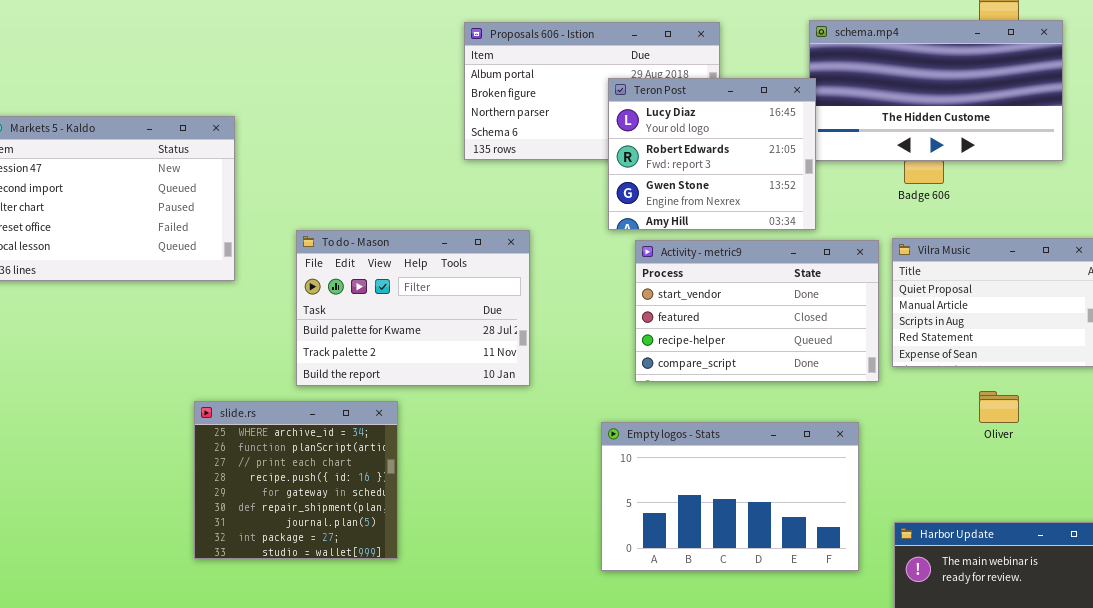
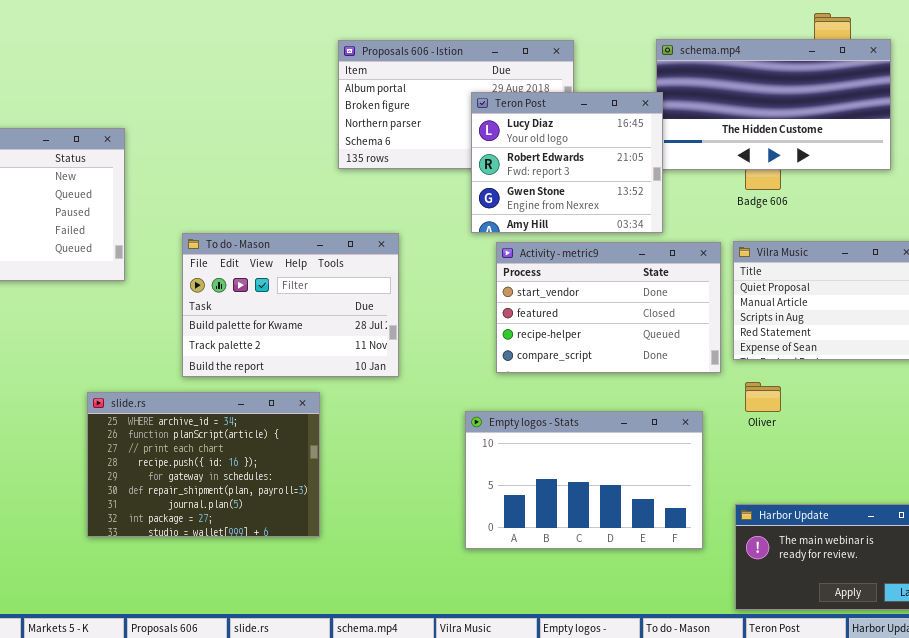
Oliver: [979,391,1019,423] -> [745,382,781,412], moved
slide.rs: [194,401,398,559] -> [87,392,320,537], resized

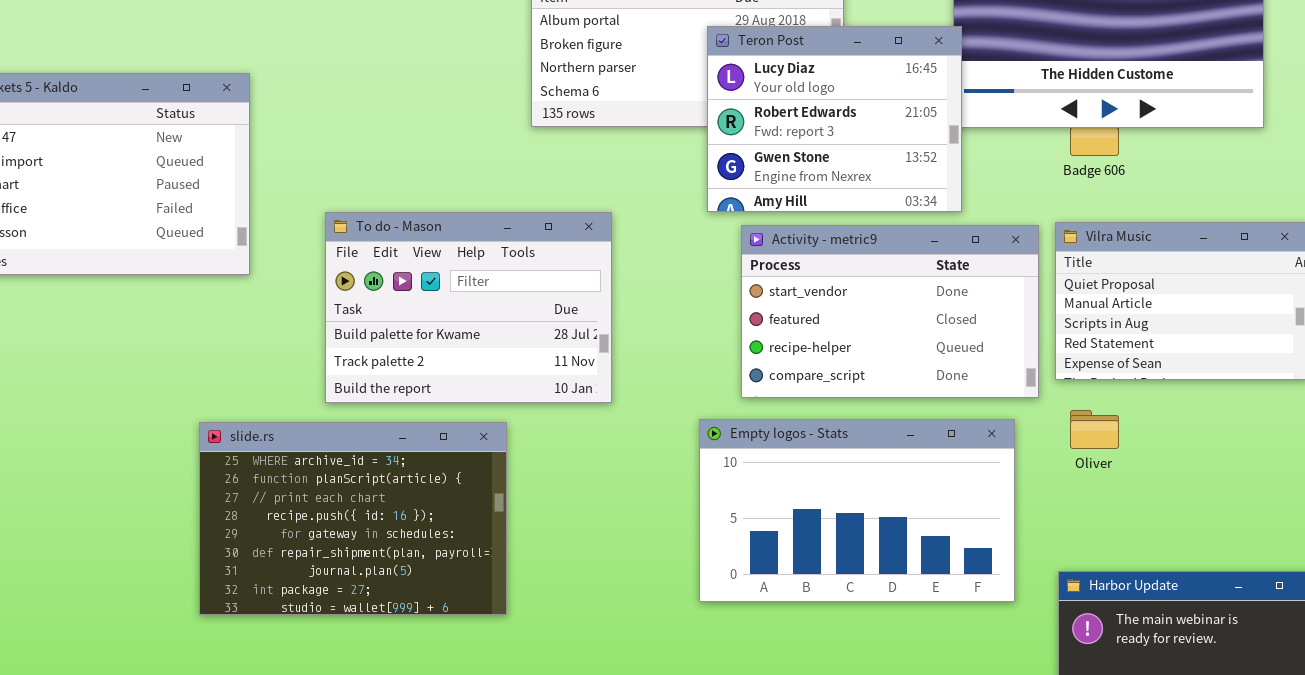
Empty logos - Stats: [465,411,703,549] -> [699,419,1015,602], moved

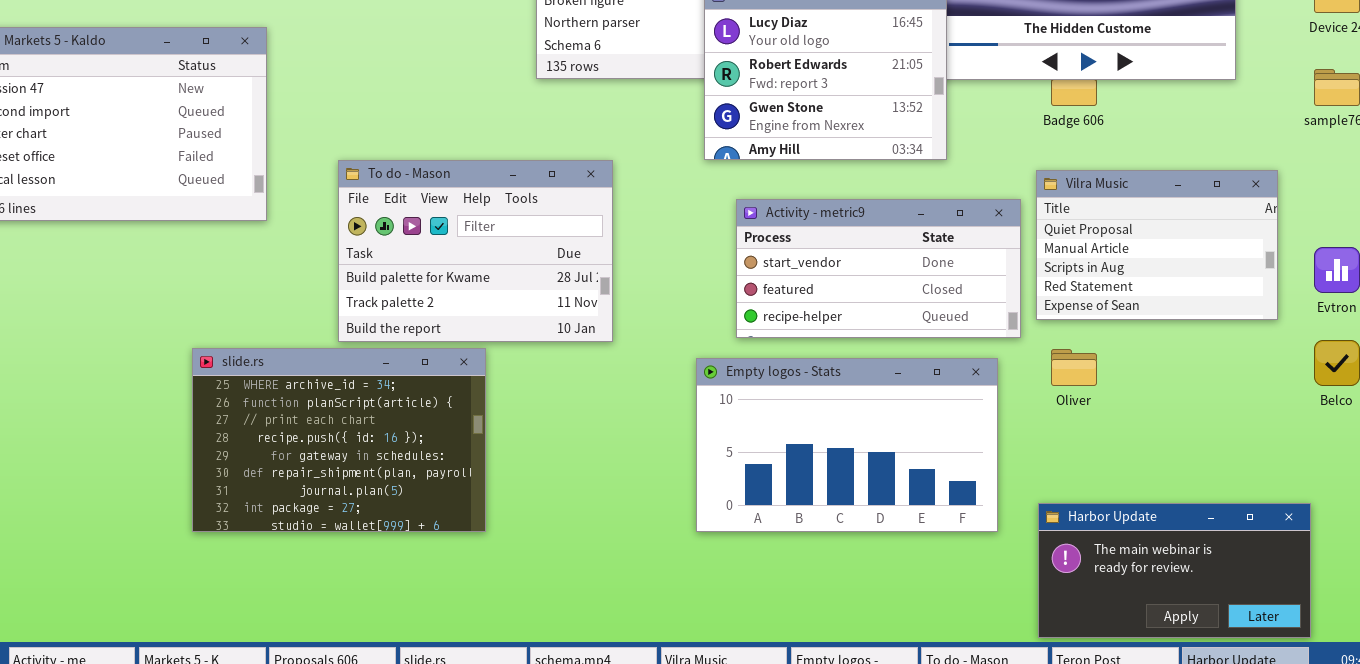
Activity - metric9: [741,225,1039,398] -> [736,199,1021,338], resized
slide.rs: [199,422,507,615] -> [192,348,486,532], moved

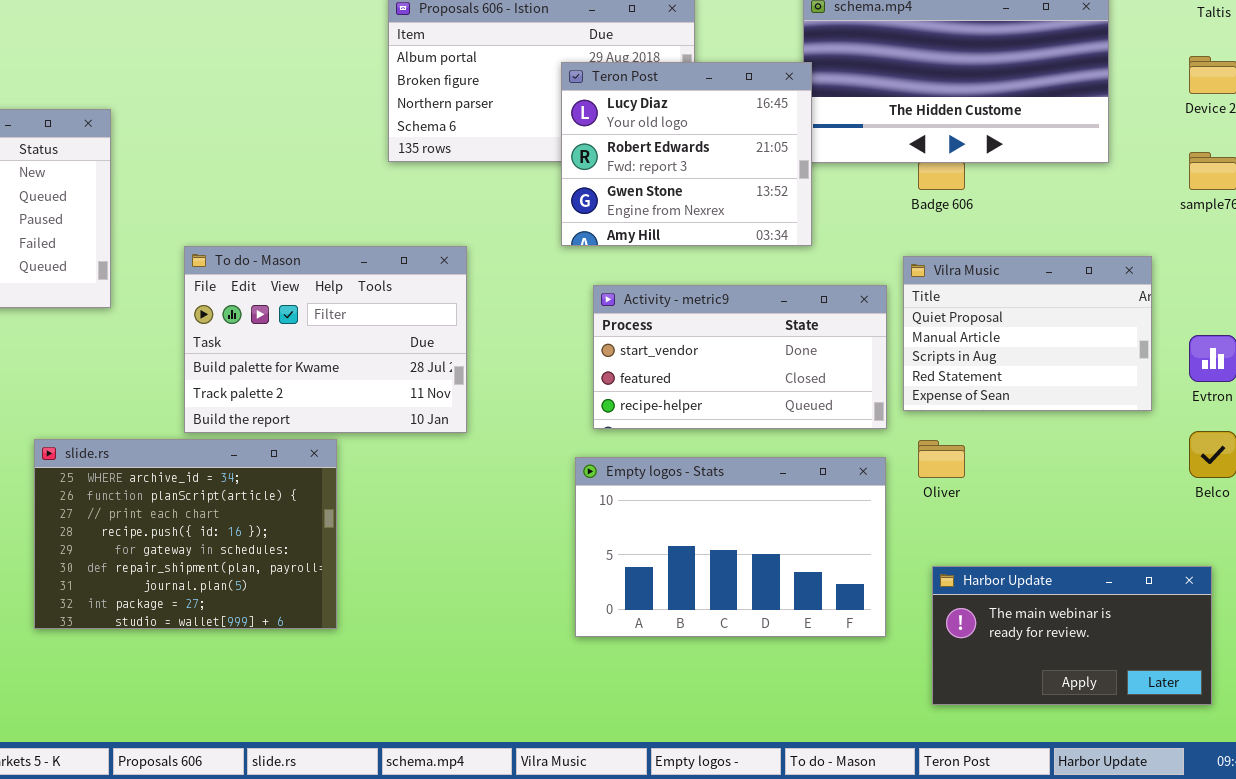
Empty logos - Stats: [696,358,998,532] -> [575,457,886,637], moved
Harbor Update: [1038,503,1311,638] -> [932,566,1212,705], moved

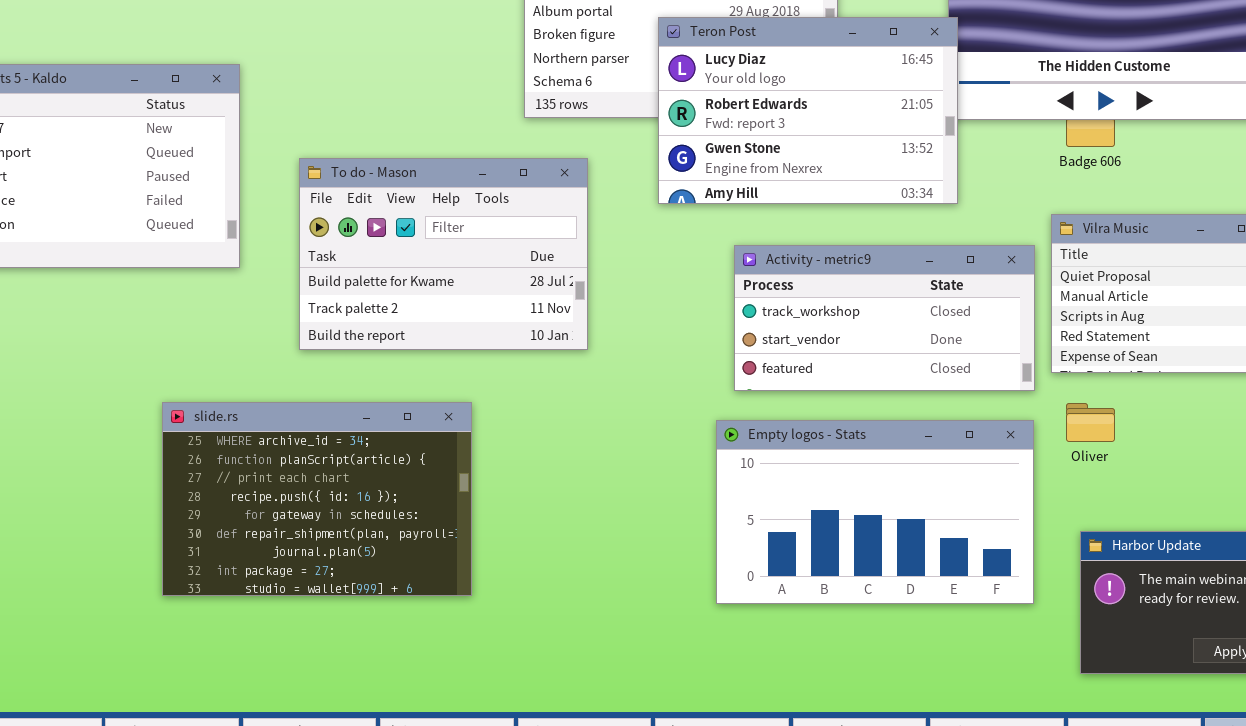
Teron Post: [561,62,812,246] -> [658,17,958,204], resized
To do - Mason: [184,246,467,433] -> [299,158,588,350], moved
Activity - metric9: [593,285,887,429] -> [734,245,1035,391], scrolled up 1 row

